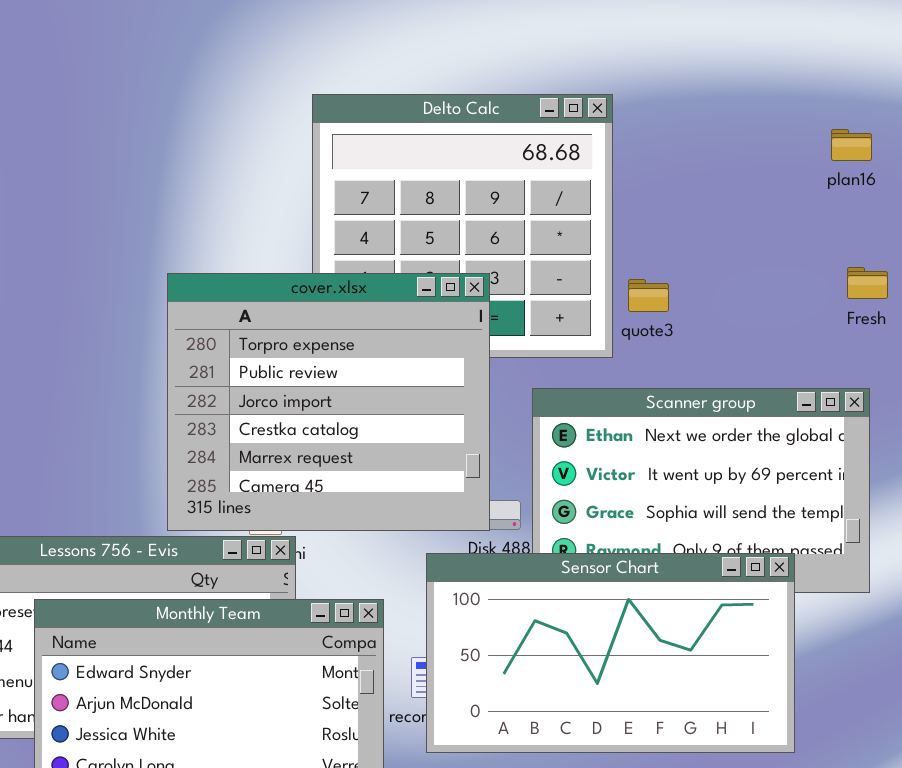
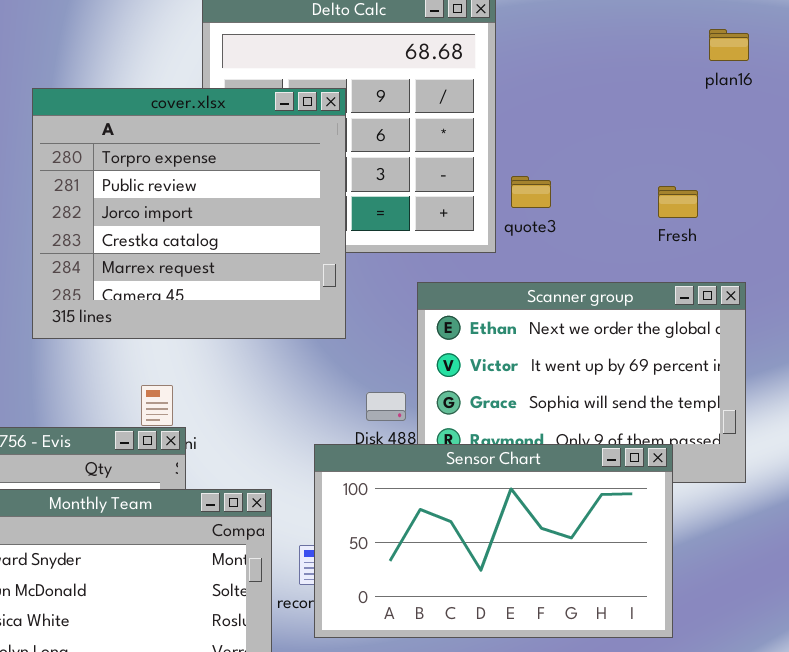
Fresh: [847,267,888,299] -> [658,186,698,218], moved
cover.xlsx: [167,273,490,531] -> [32,88,346,339], moved

